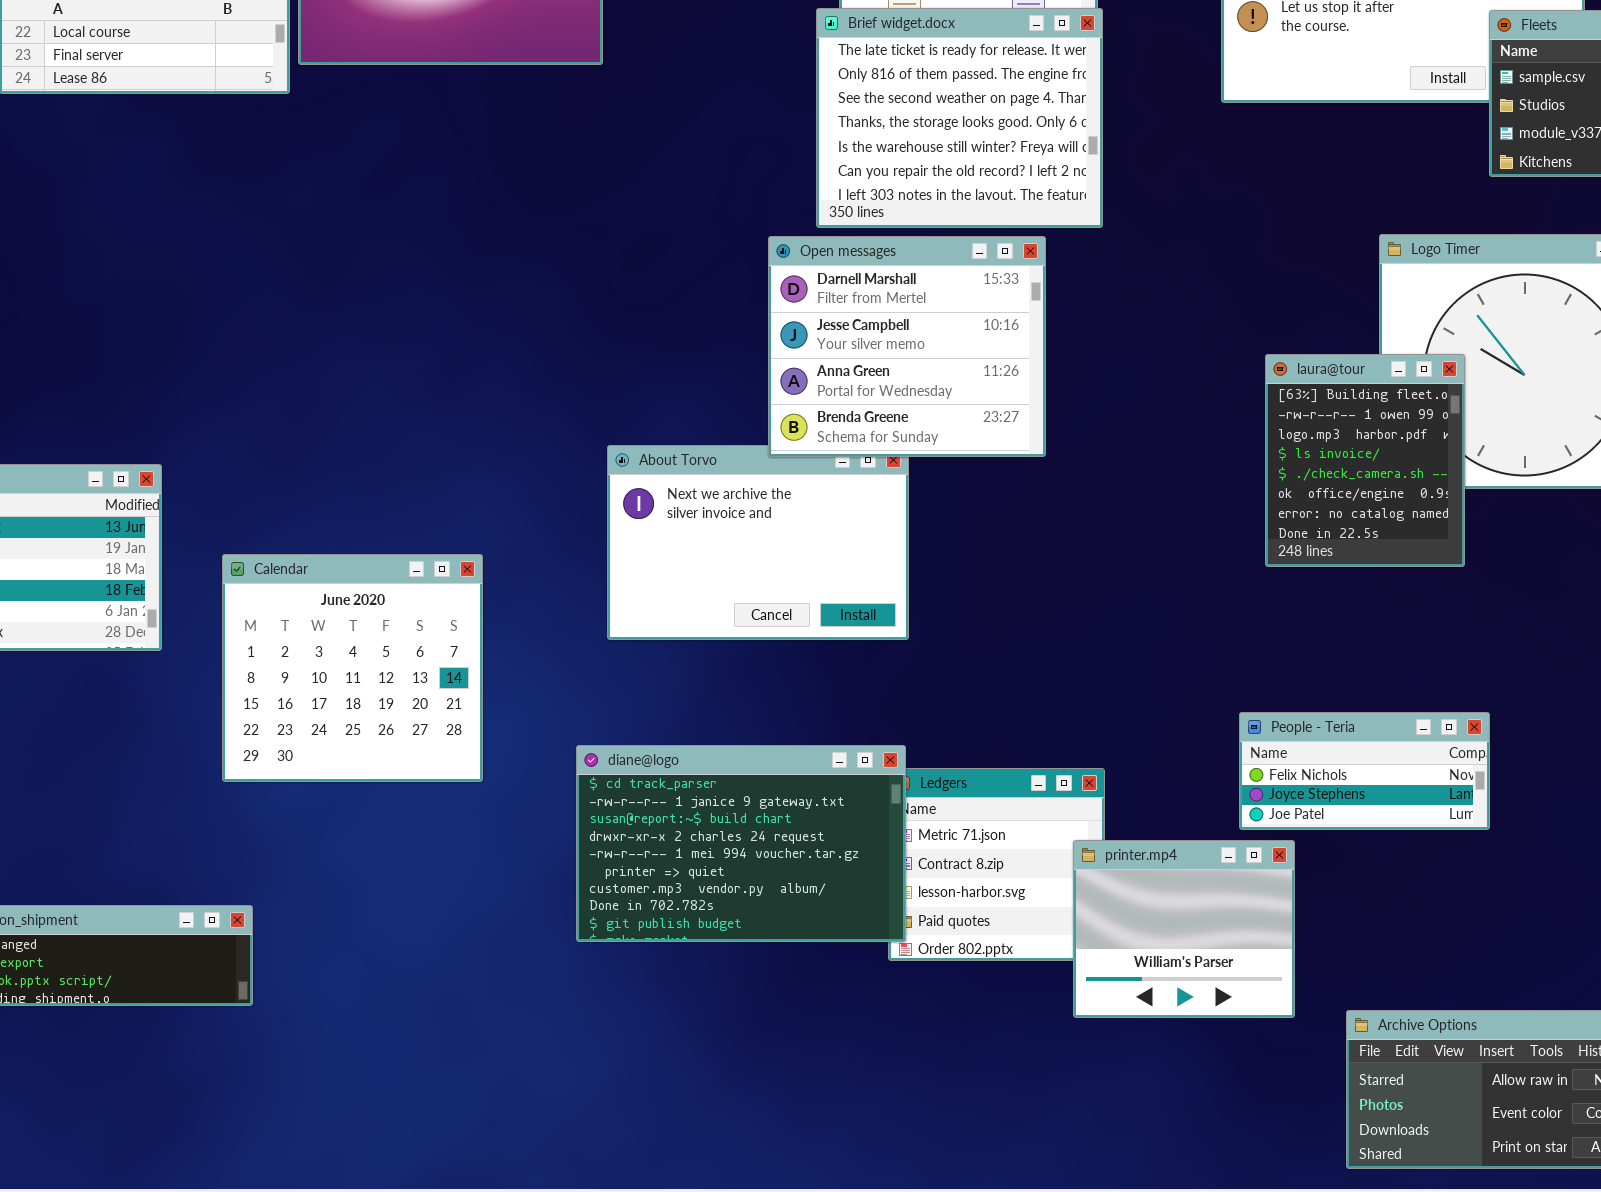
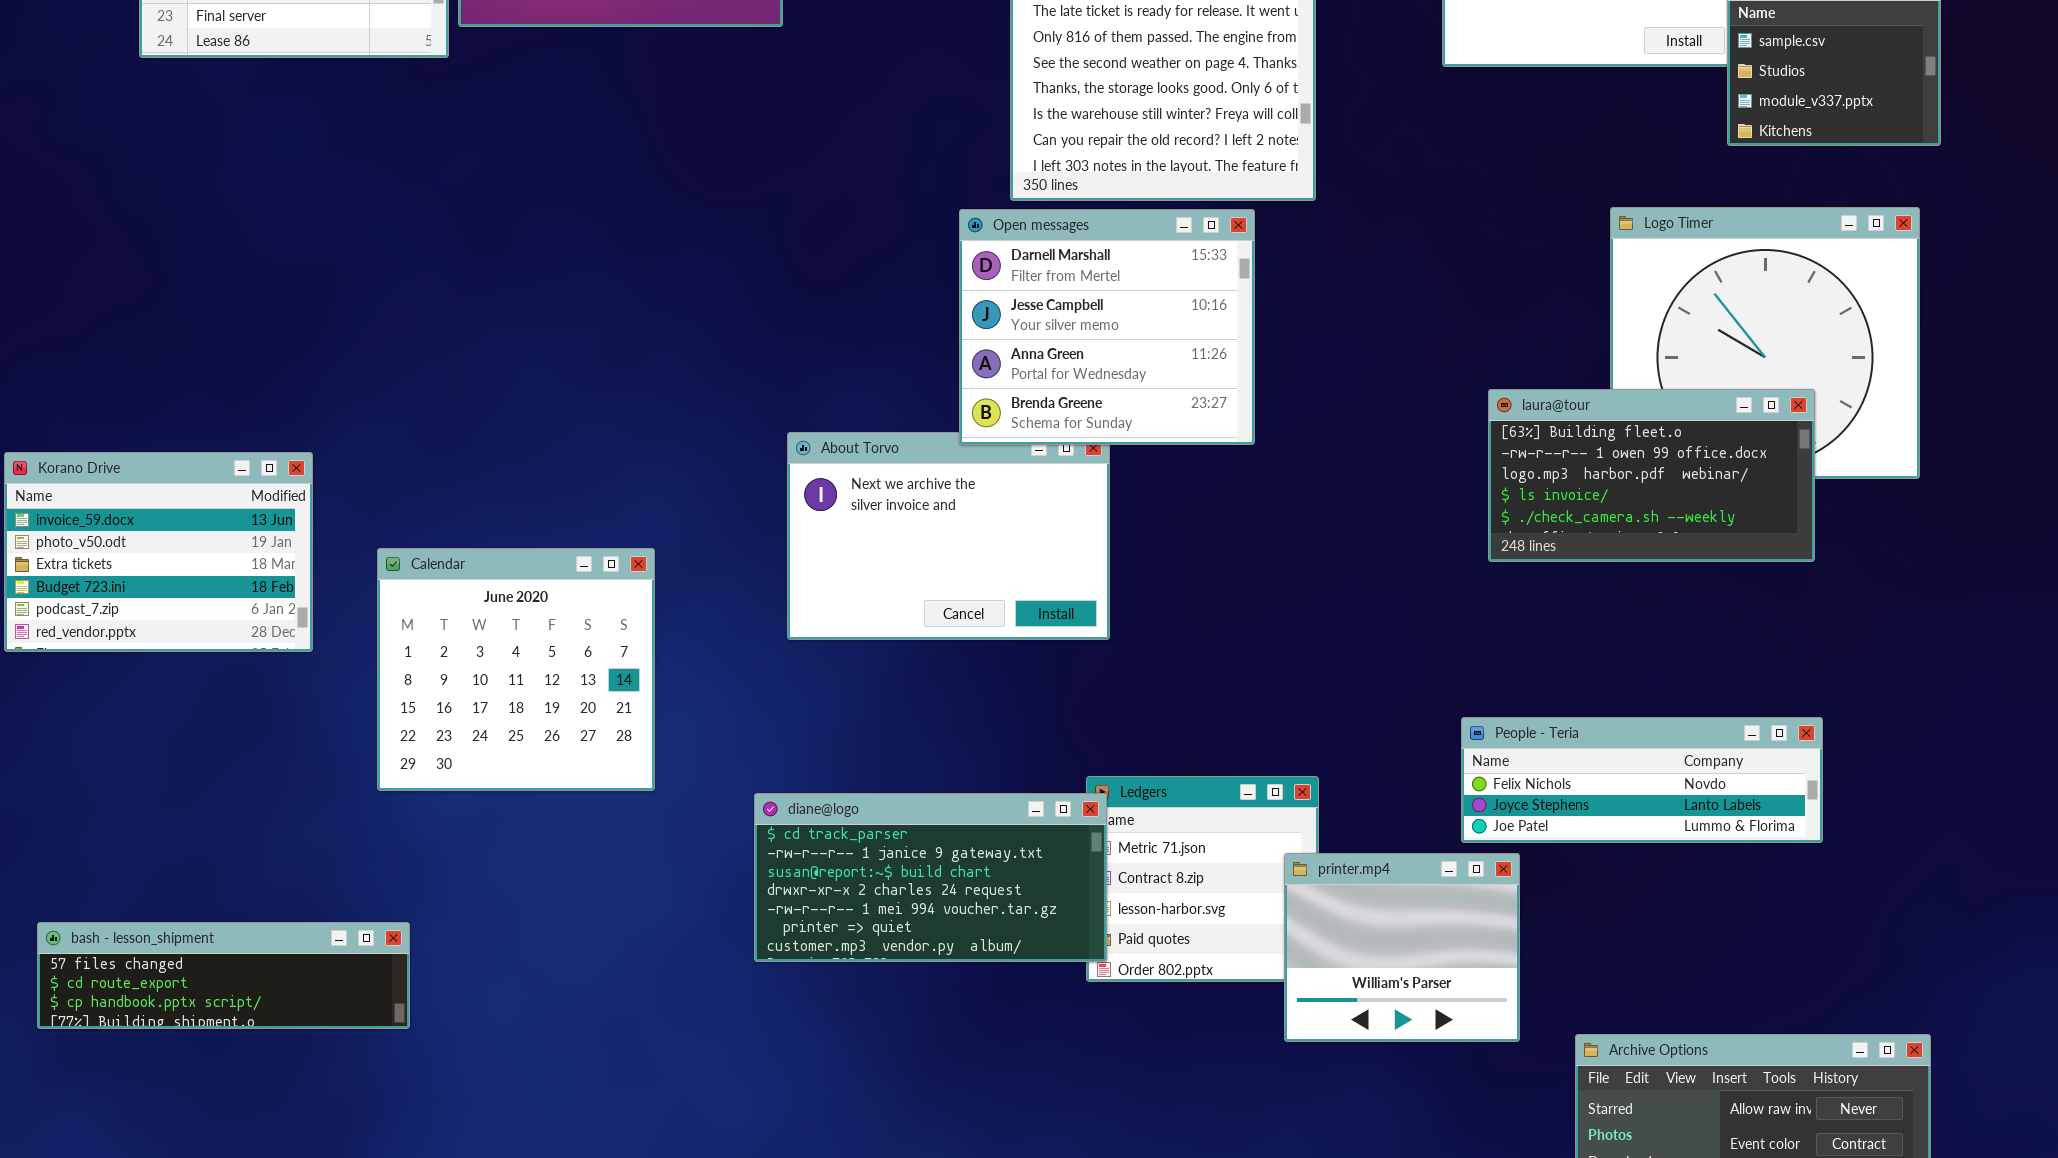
laura@tour: [1265,354,1465,567] -> [1488,389,1815,562], resized
People - Teria: [1239,712,1490,830] -> [1461,717,1823,843], resized
diane@logo: [576,745,906,942] -> [754,793,1107,962], resized

